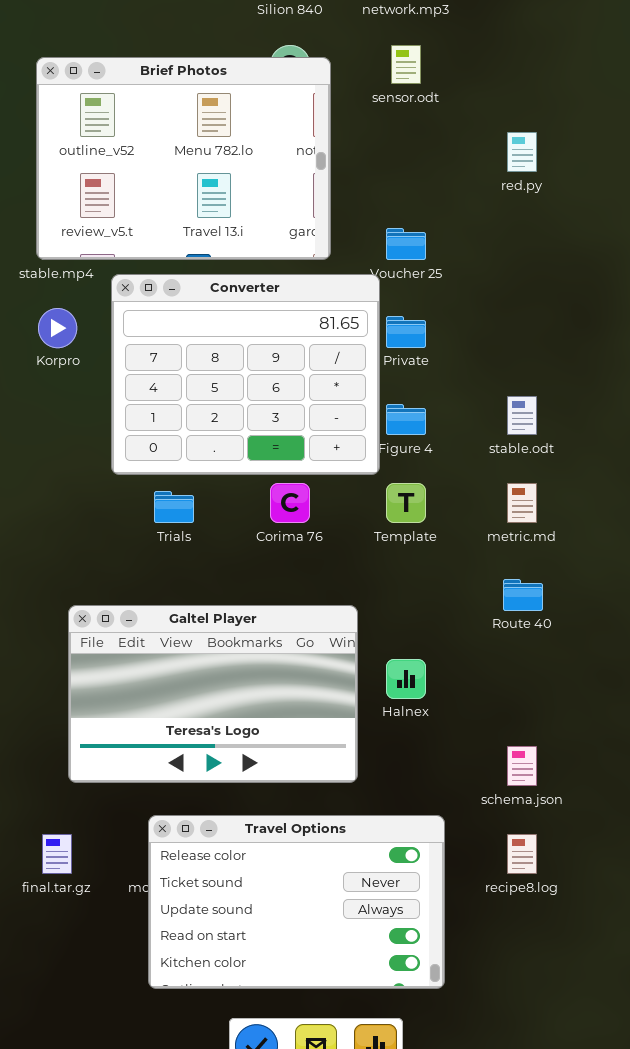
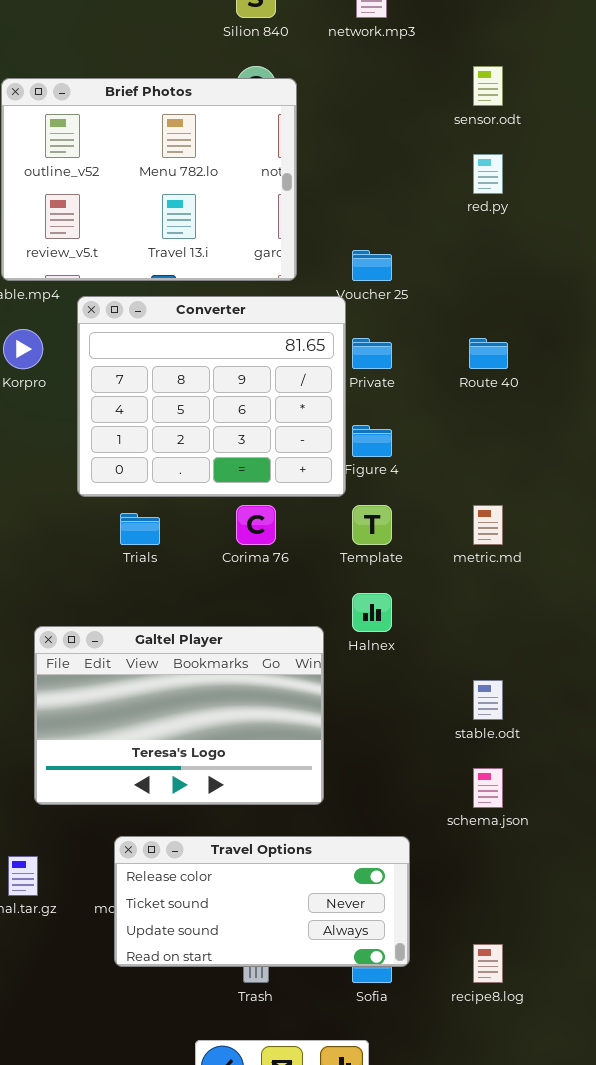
sensor.odt: [391,45,421,84] -> [473,66,503,106], moved
stable.odt: [507,396,537,435] -> [473,680,503,720], moved
Route 40: [503,579,543,611] -> [469,338,508,369], moved
Halnex: [386,659,426,699] -> [352,593,392,632], moved
Travel Options: [148,815,445,989] -> [114,836,410,967], resized
recipe8.log: [507,834,537,874] -> [473,944,503,983], moved

